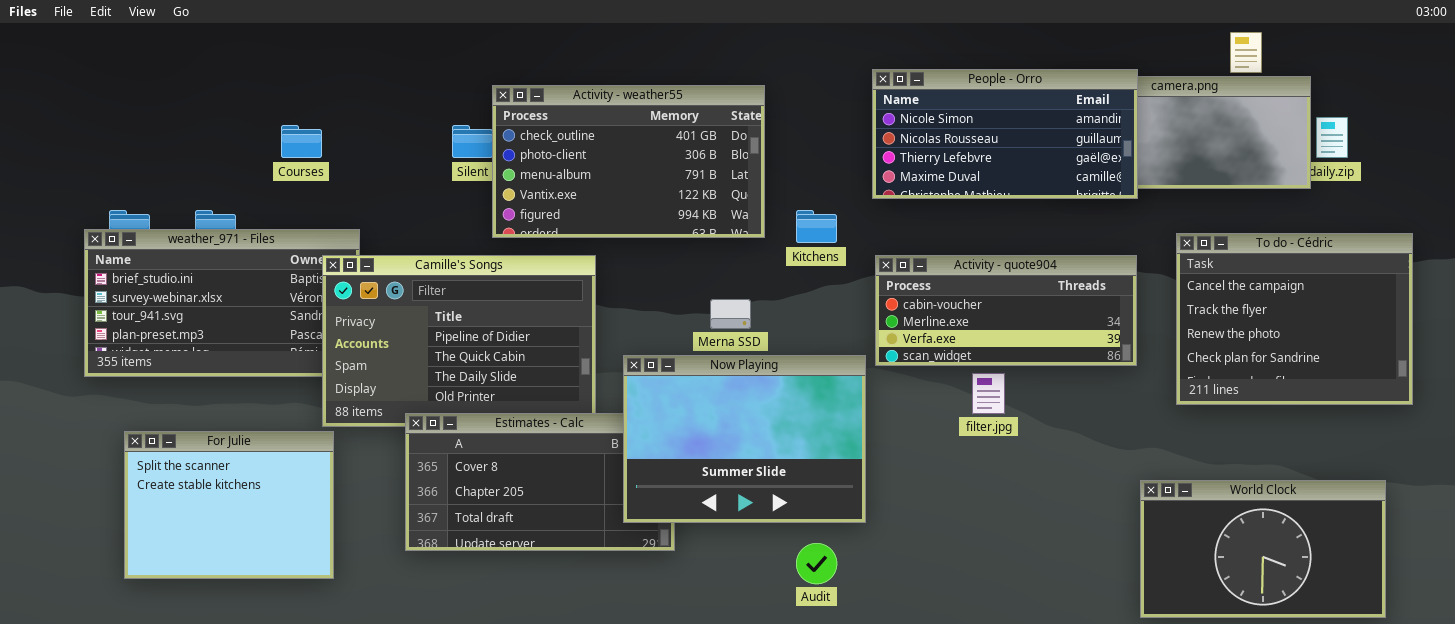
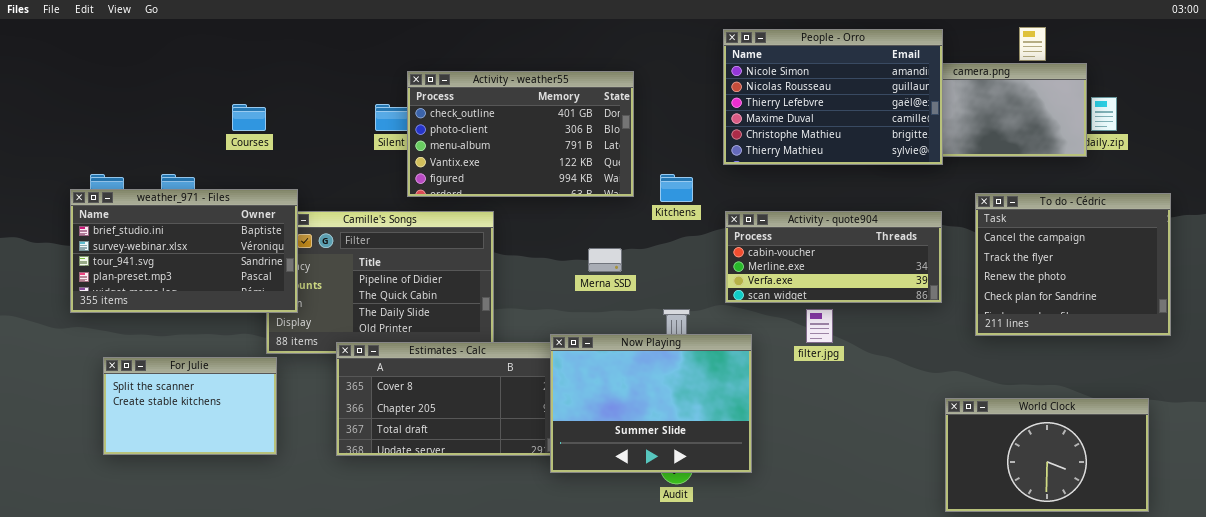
People - Orro: [872,69,1138,199] -> [723,29,943,165], resized
weather_971 - Files: [84,229,360,377] -> [70,189,298,313], raised
Now Playing: [623,355,866,523] -> [550,334,752,473], moved
For Julie: [124,431,334,579] -> [103,357,277,455], resized

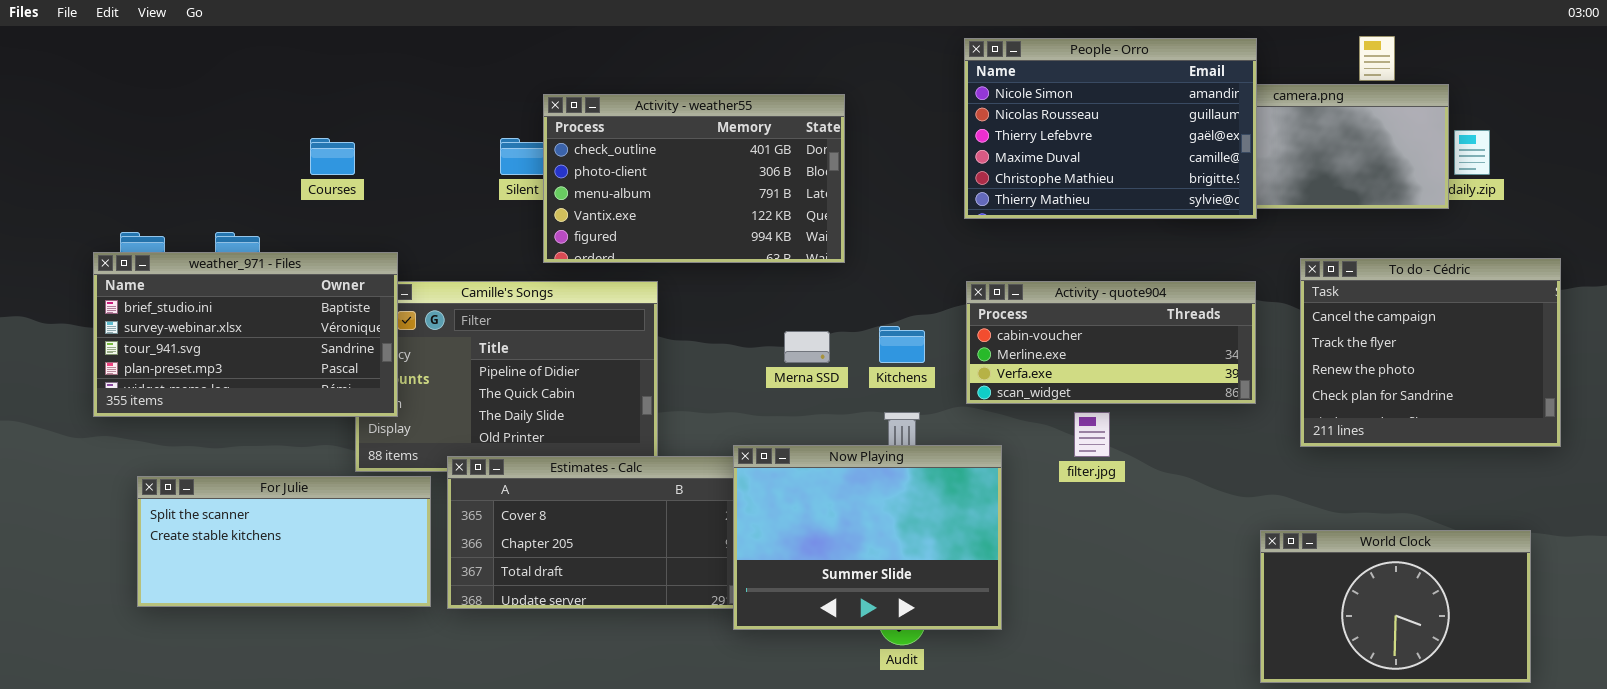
Kitchens: [660,174,693,202] -> [879,326,925,363], moved
For Julie: [103,357,277,455] -> [137,476,431,607], resized

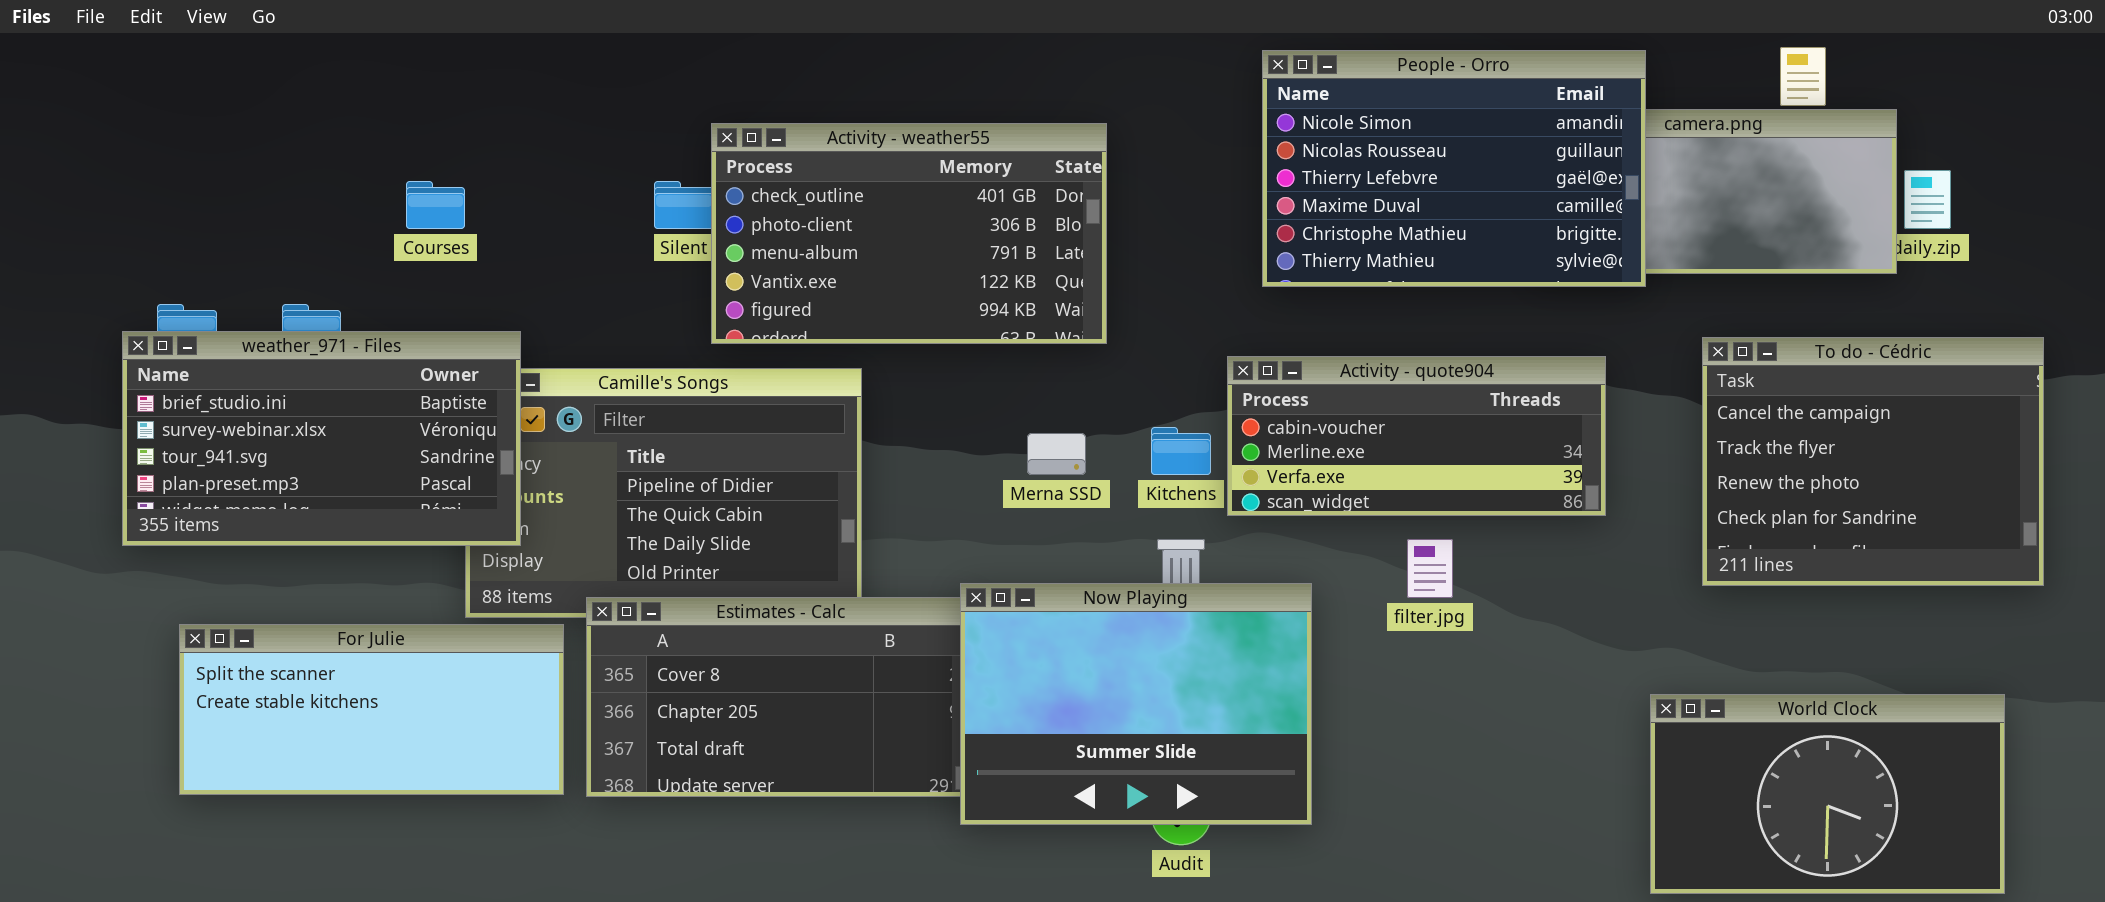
Activity - quote904: [966,281,1256,404] -> [1227,356,1606,516], moved

